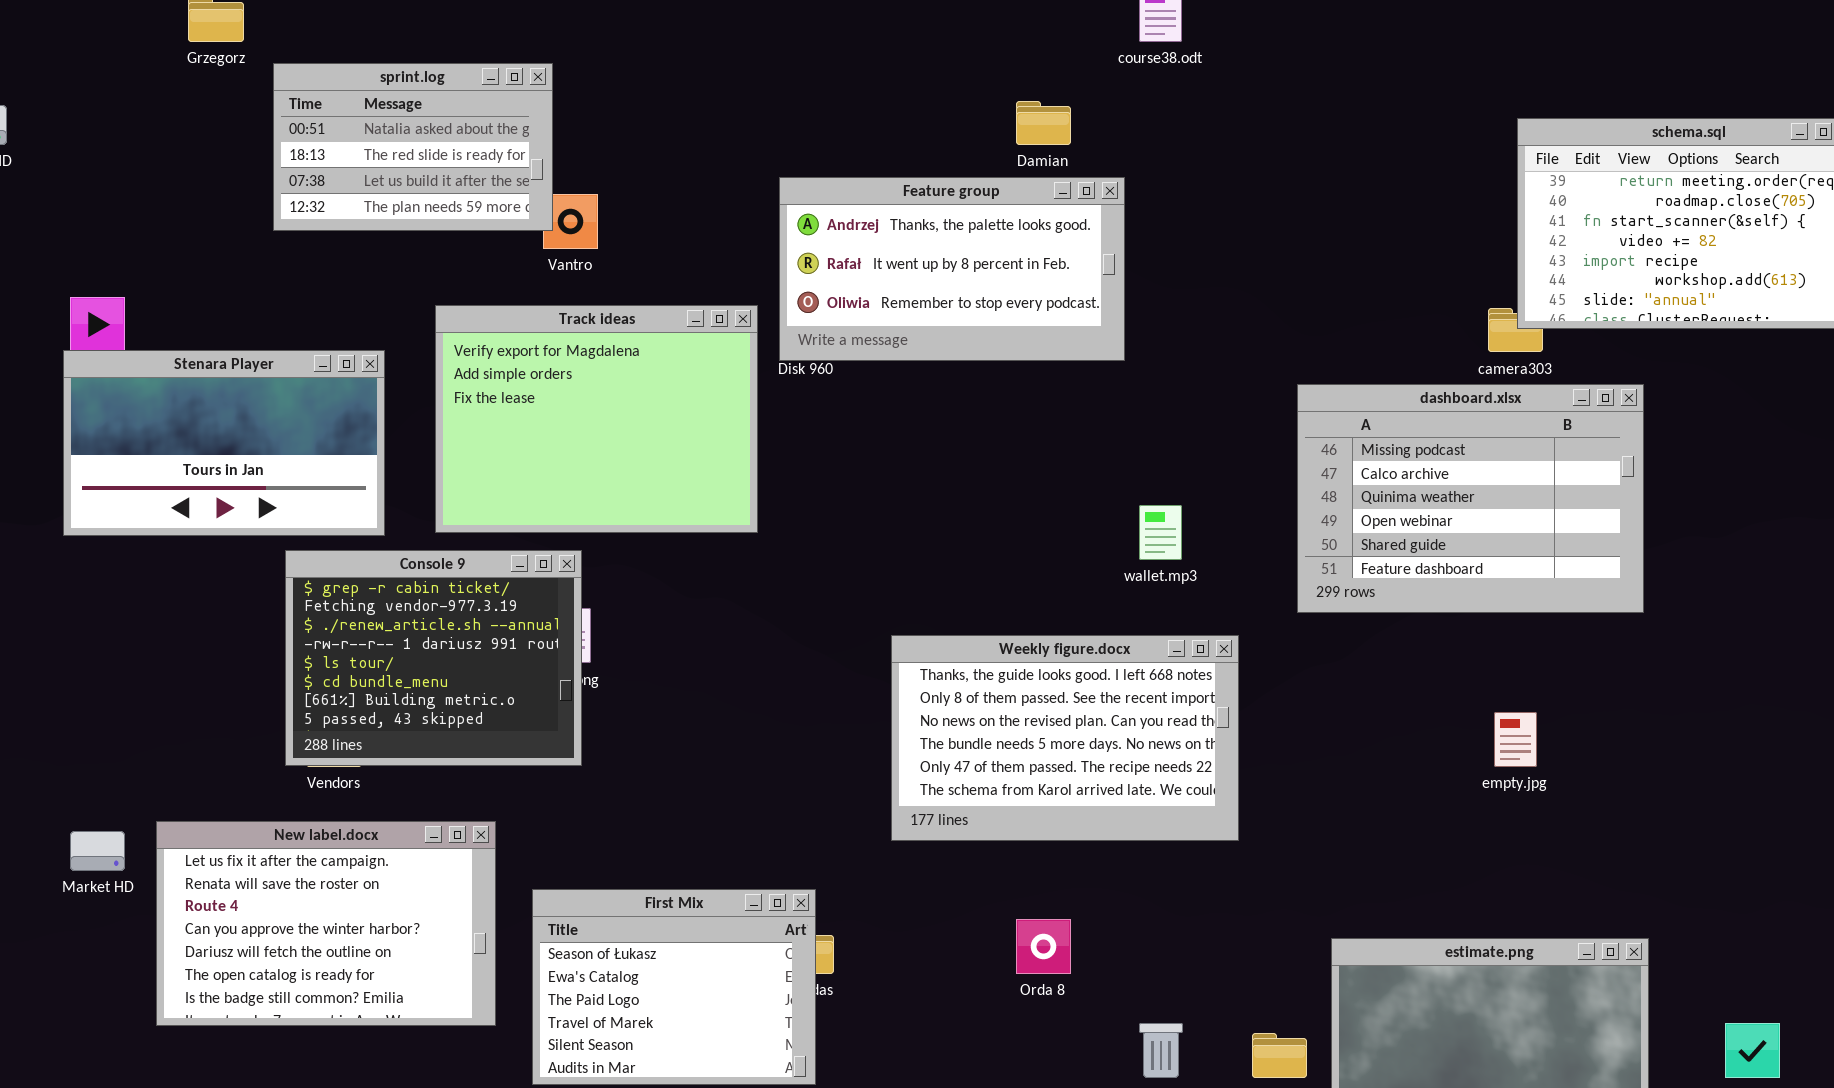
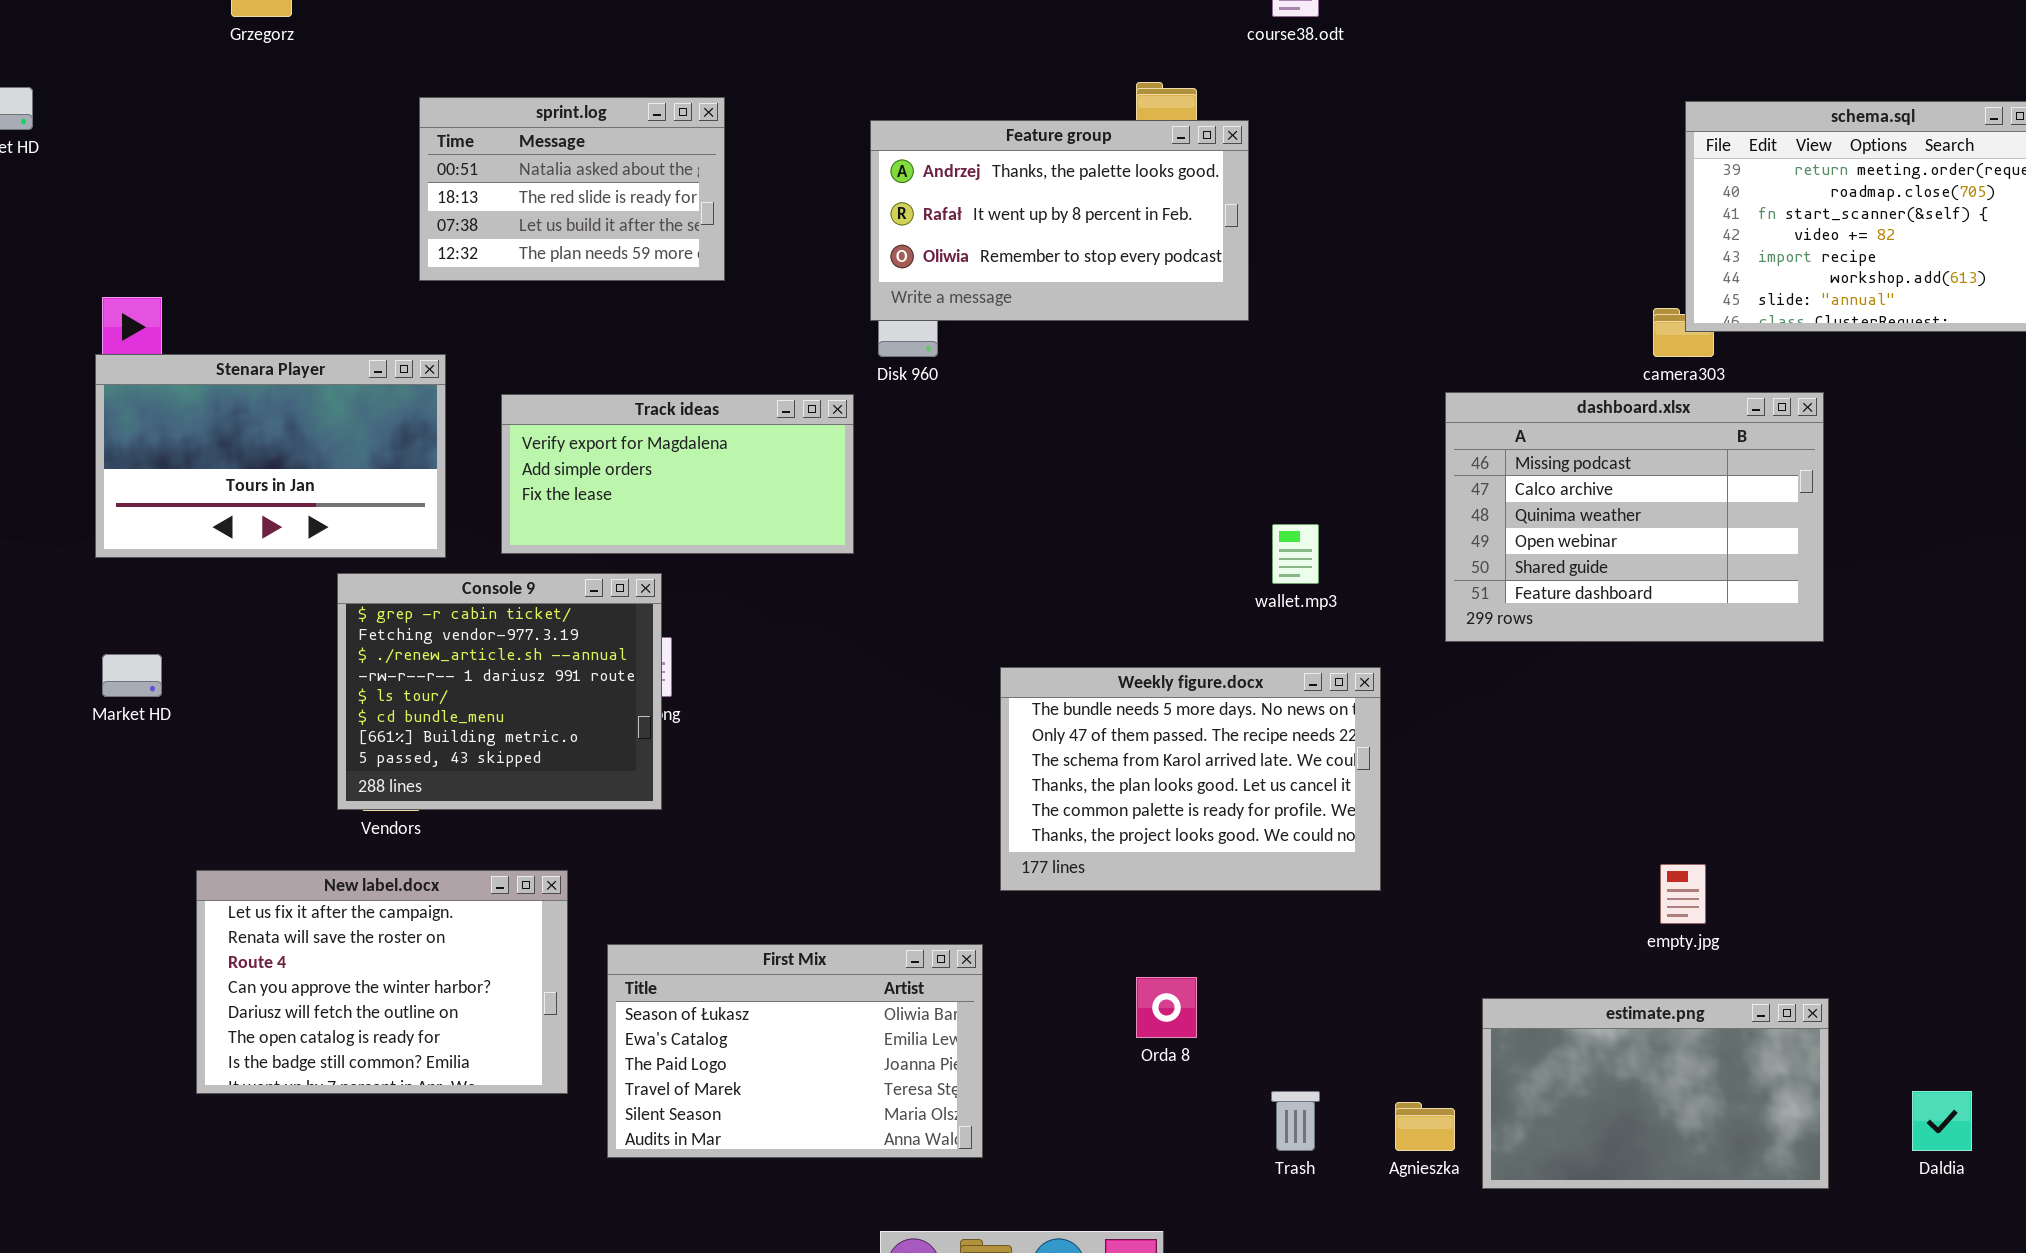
sprint.log: [273,63,553,231] -> [419,97,725,281], moved
Feature group: [779,177,1125,361] -> [870,120,1249,321], moved
Track ideas: [435,305,758,533] -> [501,394,854,554], resized
Weekly figure.docx: [891,635,1239,841] -> [1000,667,1381,891], scrolled down 3 rows
empty.jpg: [1494,712,1537,767] -> [1660,864,1706,924], moved
Market HD: [70,831,125,871] -> [102,654,162,697], moved
First Mix: [532,889,816,1085] -> [607,944,983,1158], resized

